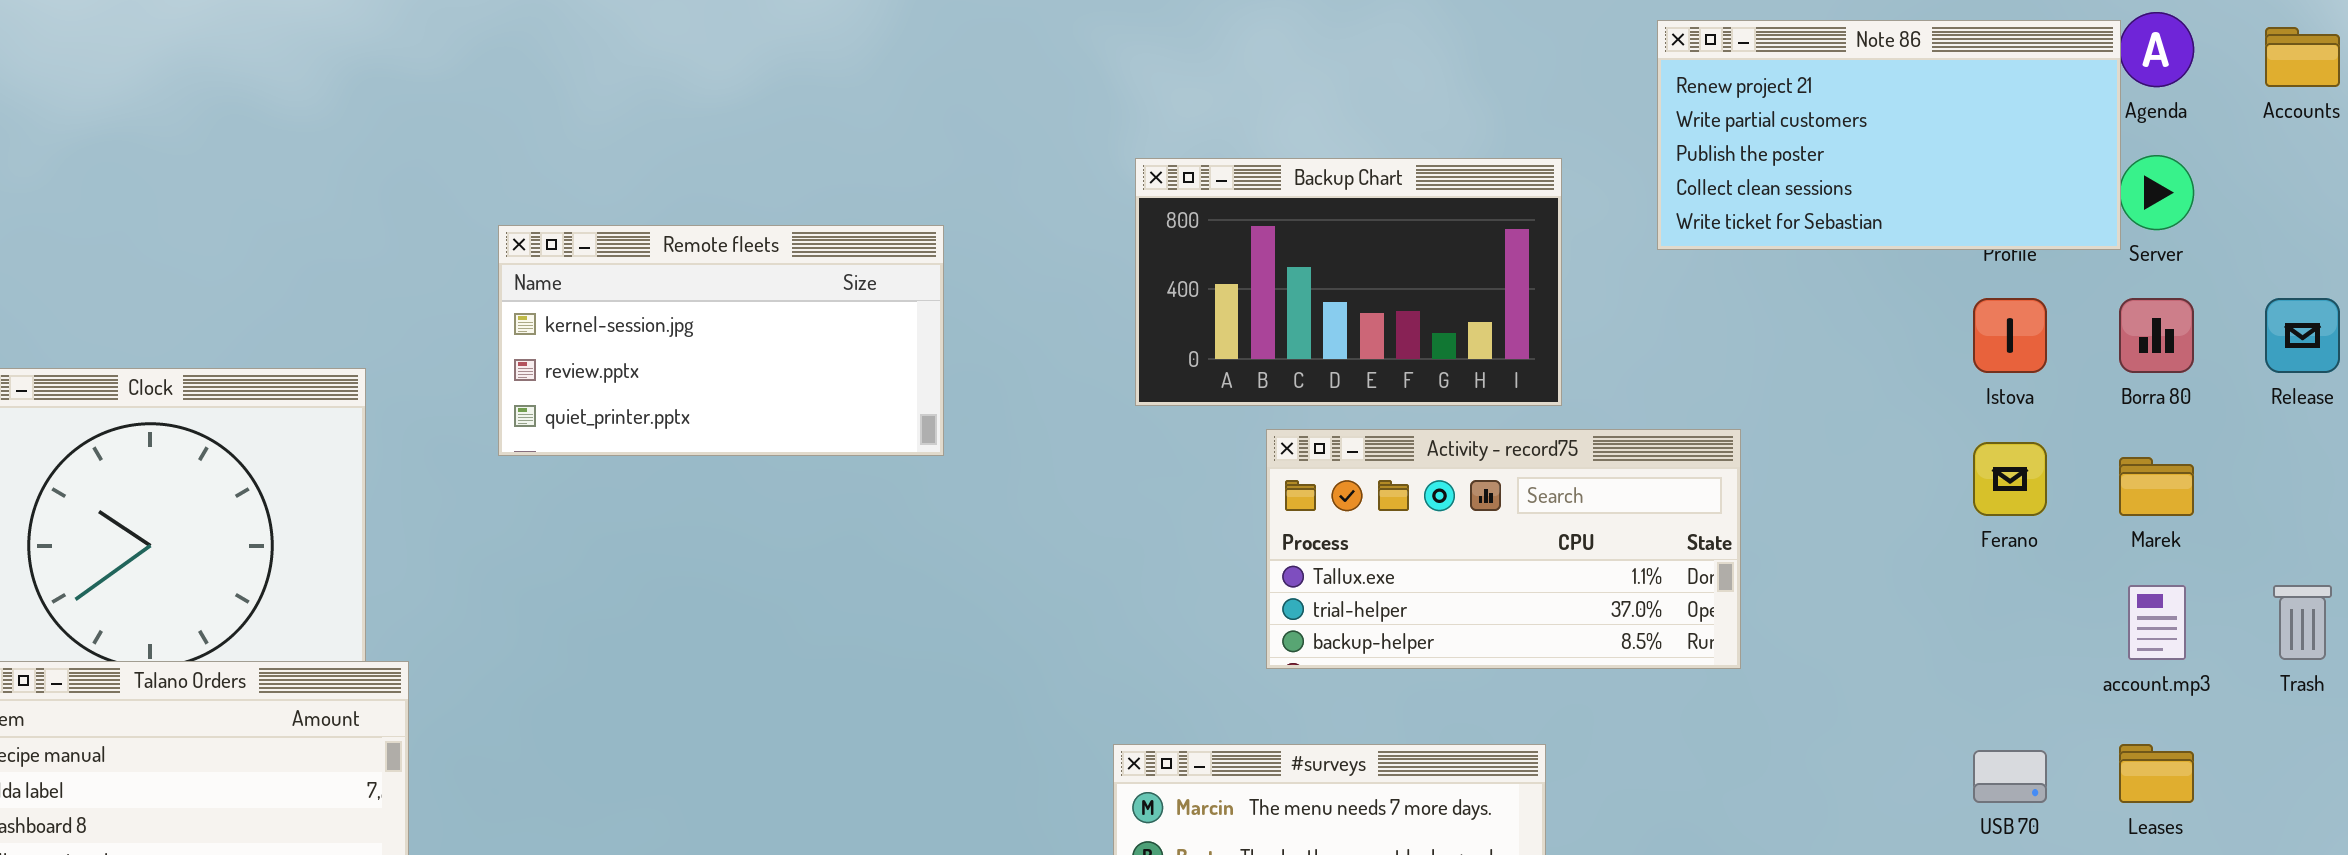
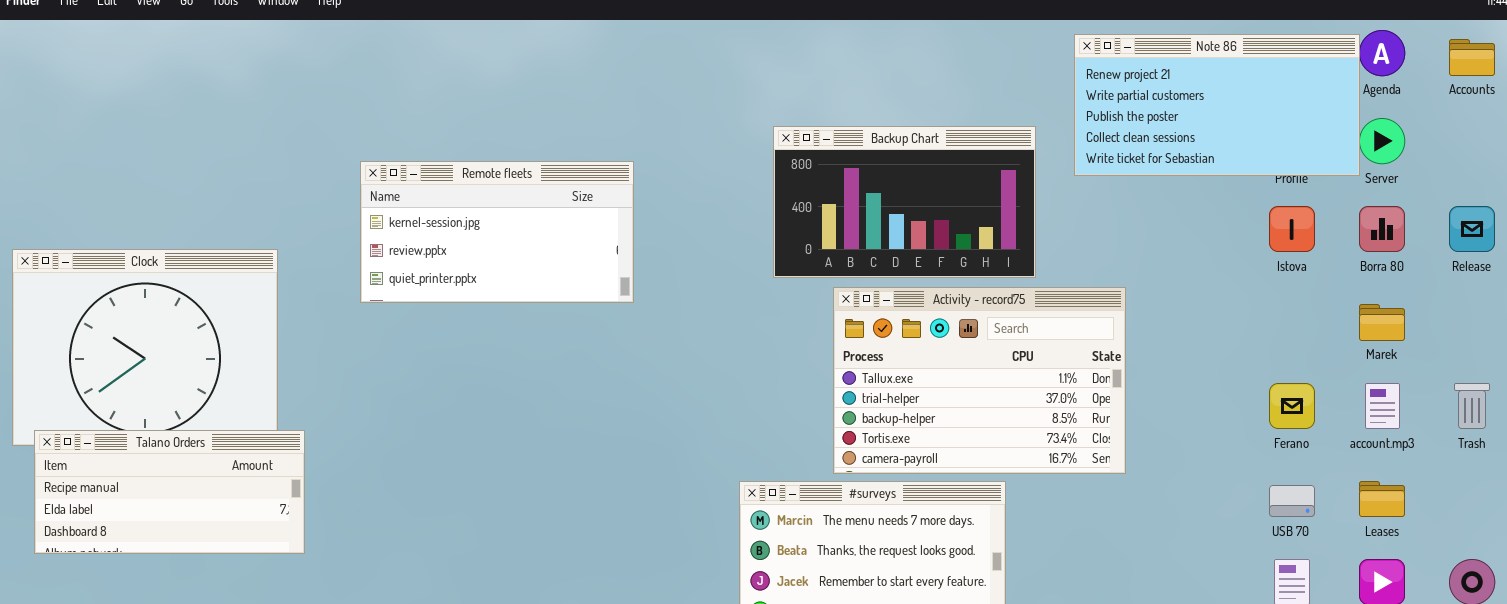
Backup Chart: [1135,158,1562,406] -> [773,126,1036,278], moved
Activity - record75: [1266,429,1741,669] -> [833,287,1126,474], resized
Ferano: [1973,442,2047,516] -> [1269,383,1315,429], moved

